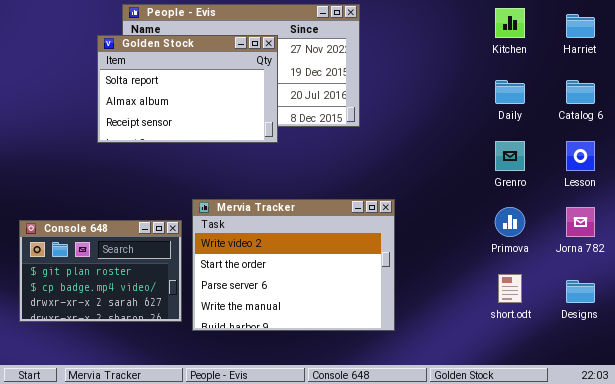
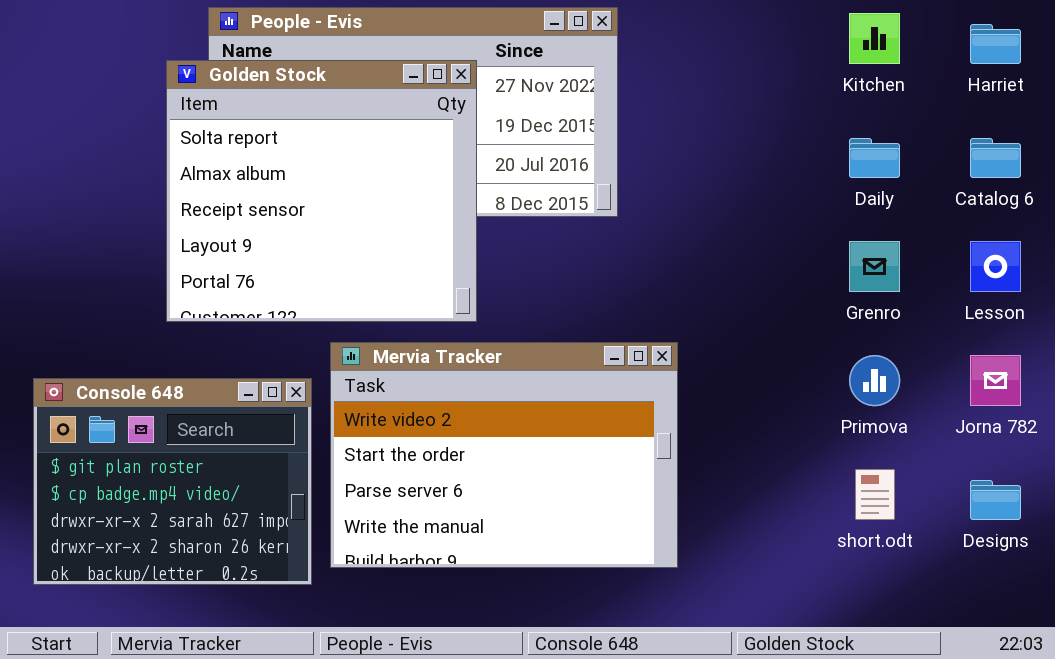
Golden Stock: [97,35,278,143] -> [166,60,477,322], resized
Console 648: [19,220,182,322] -> [33,378,312,585], resized

